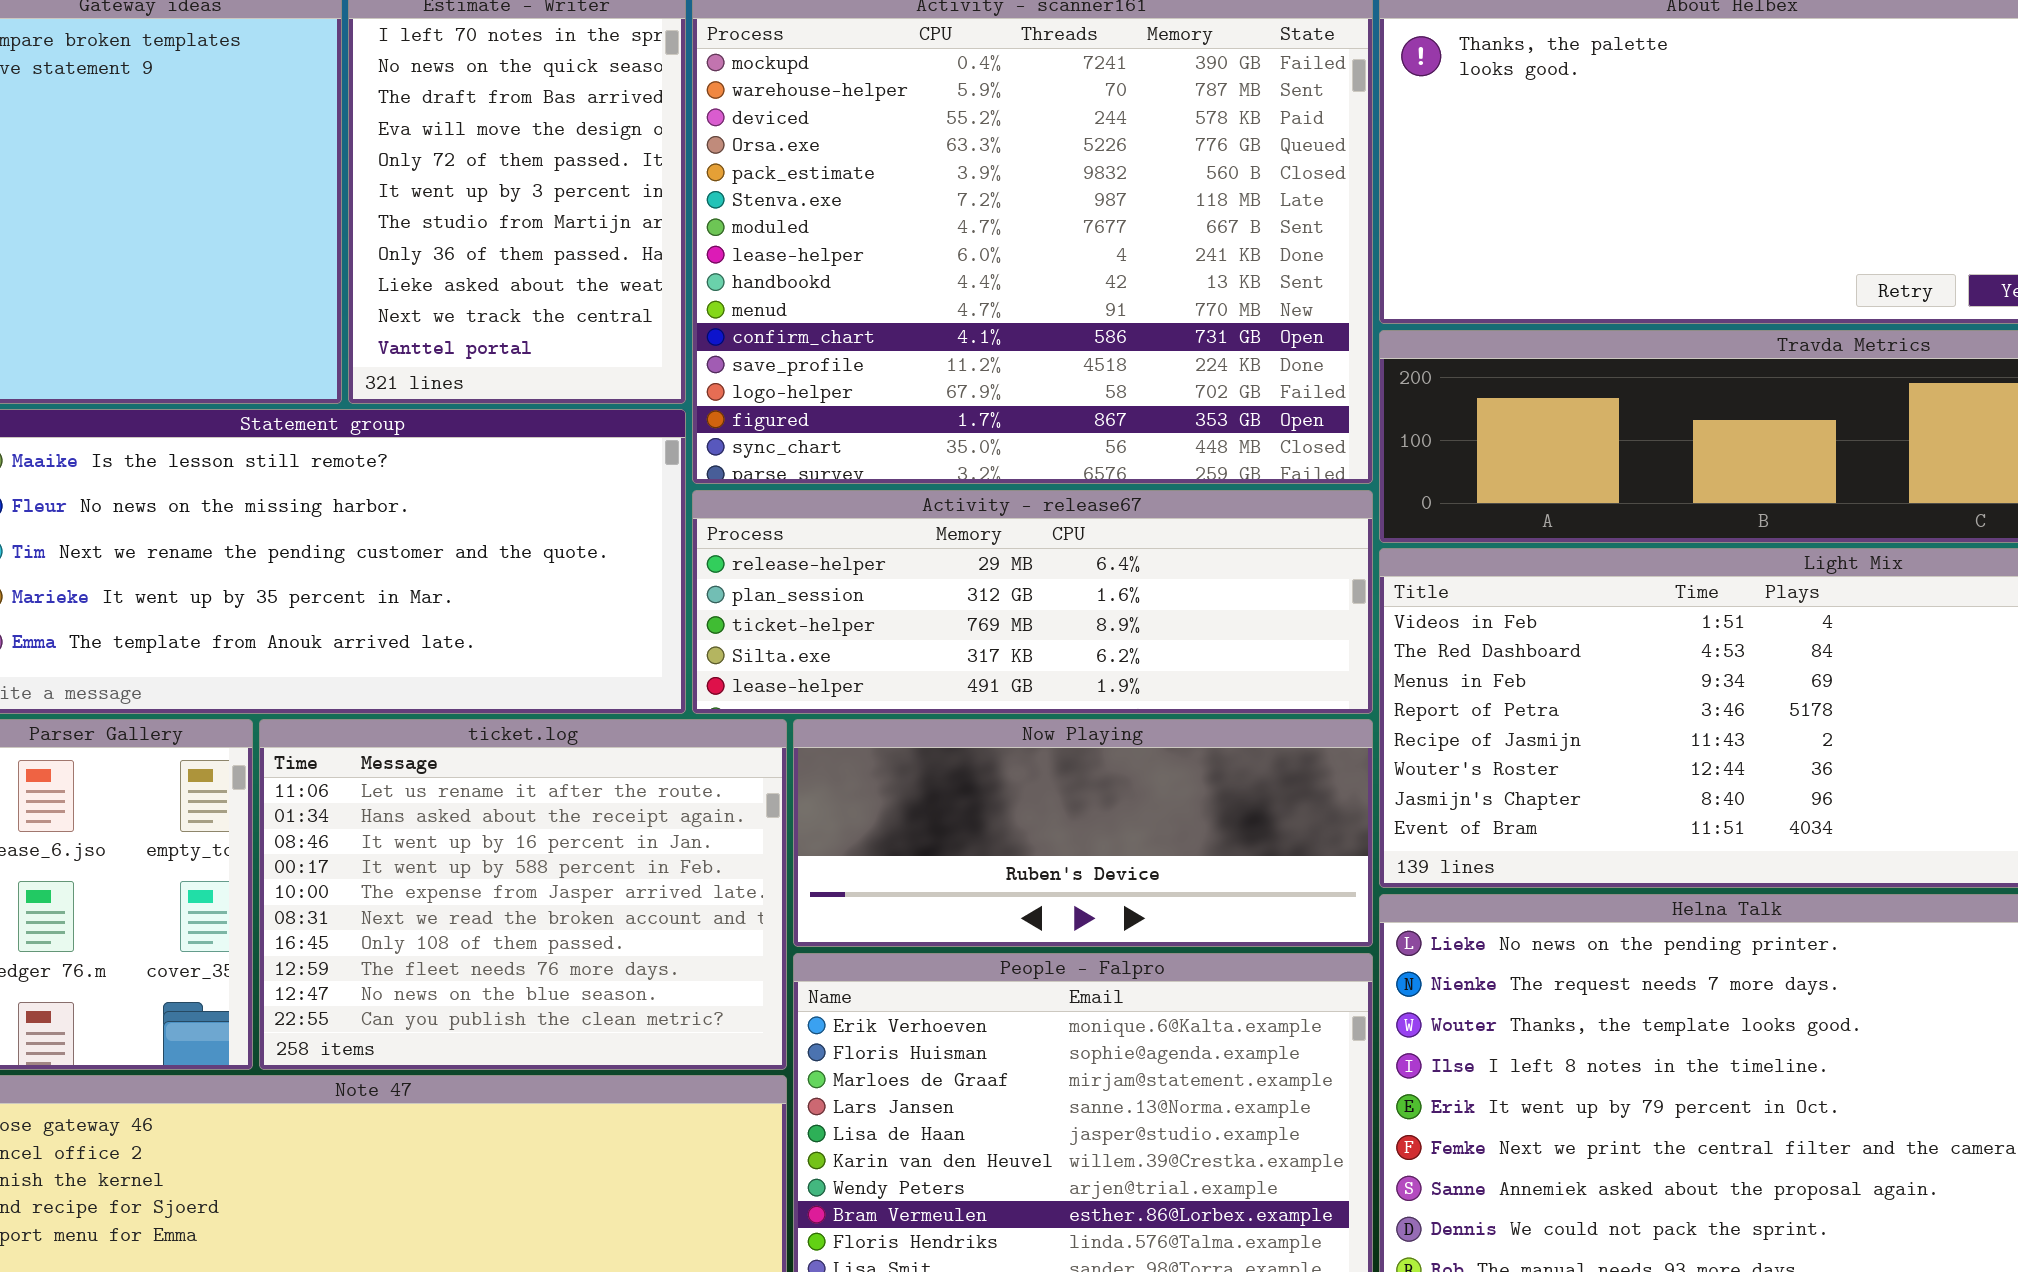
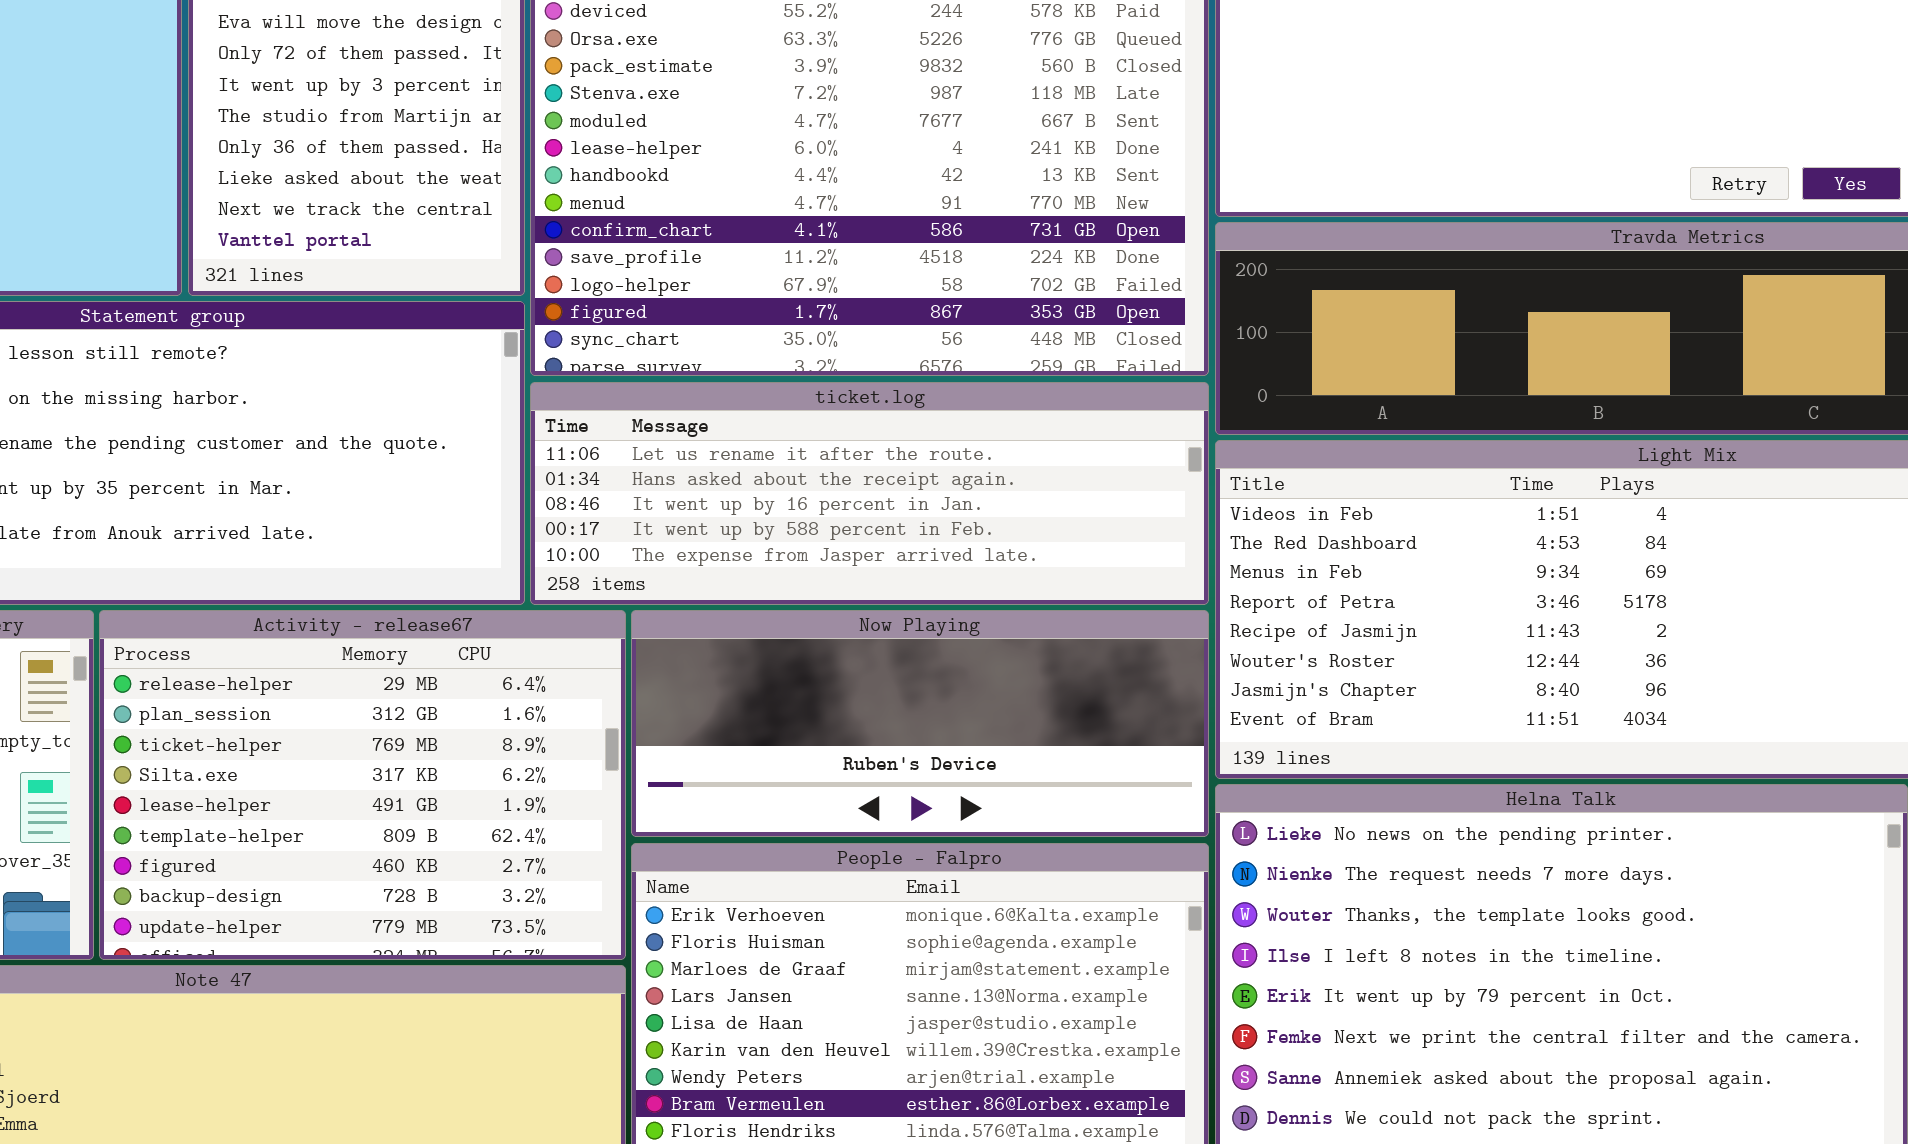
Activity - release67: [692,490,1373,714] -> [99,610,626,960], moved, resized
ticket.log: [259,719,787,1070] -> [530,382,1209,605], moved, resized

